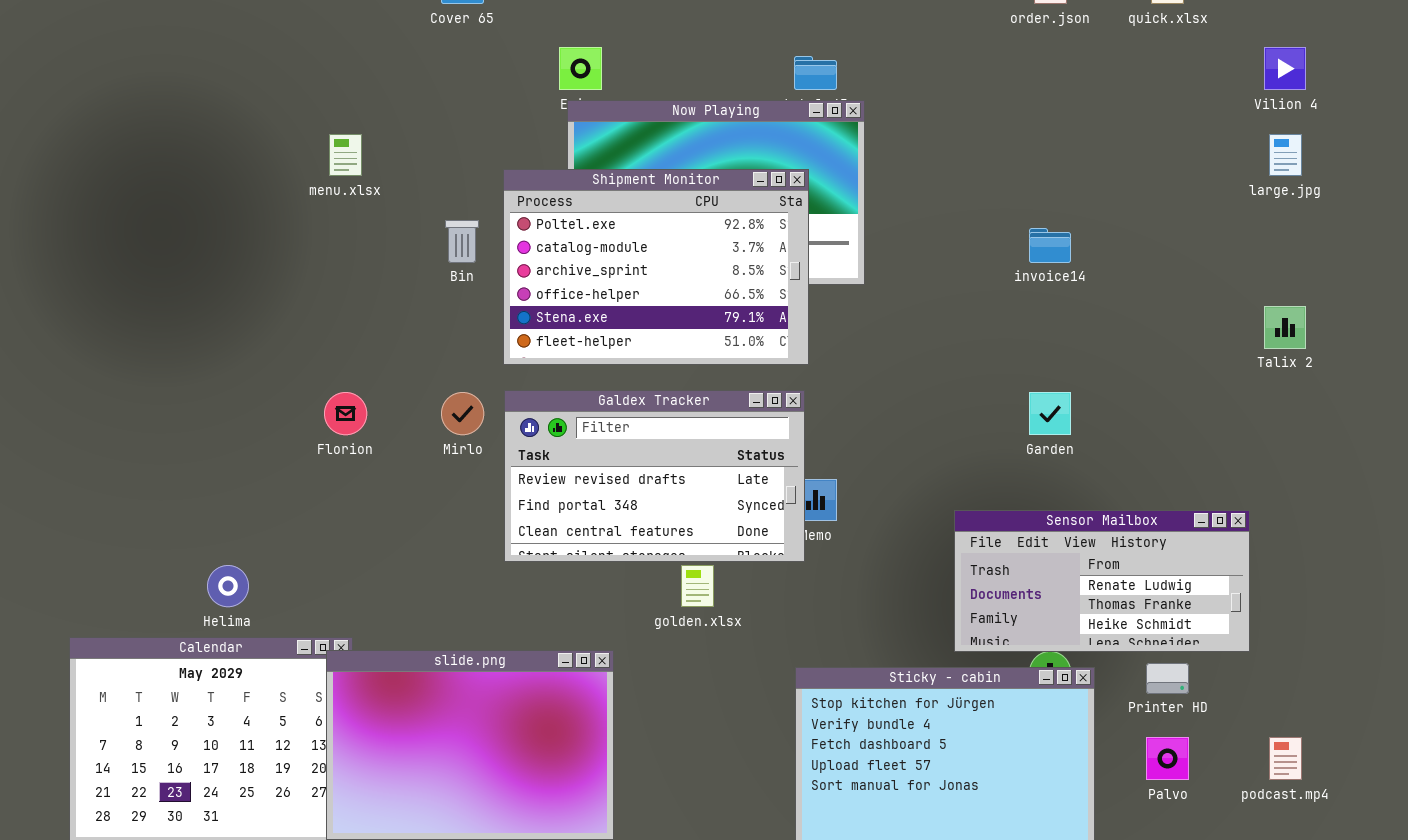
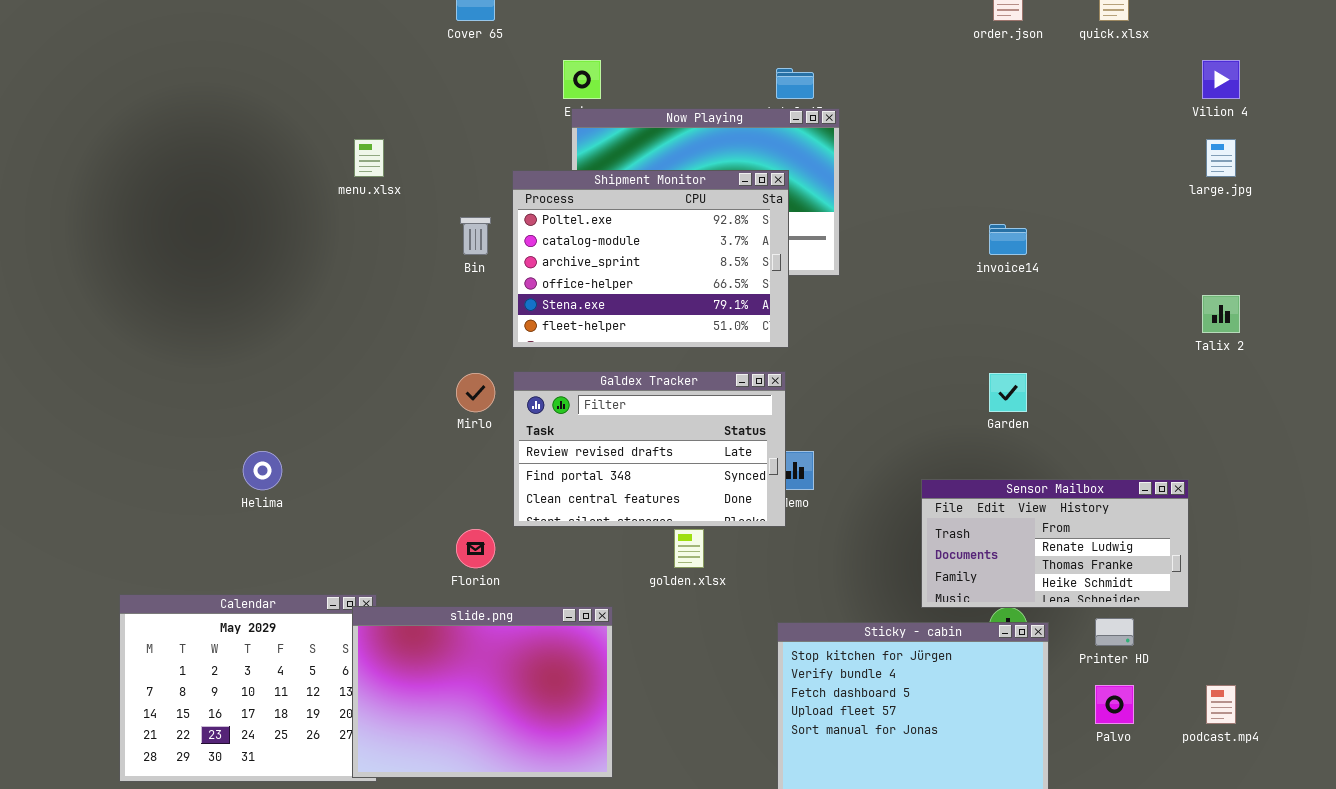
Florion: [324,392,367,435] -> [456,529,495,568], moved
Helima: [207,565,249,607] -> [243,451,282,490], moved

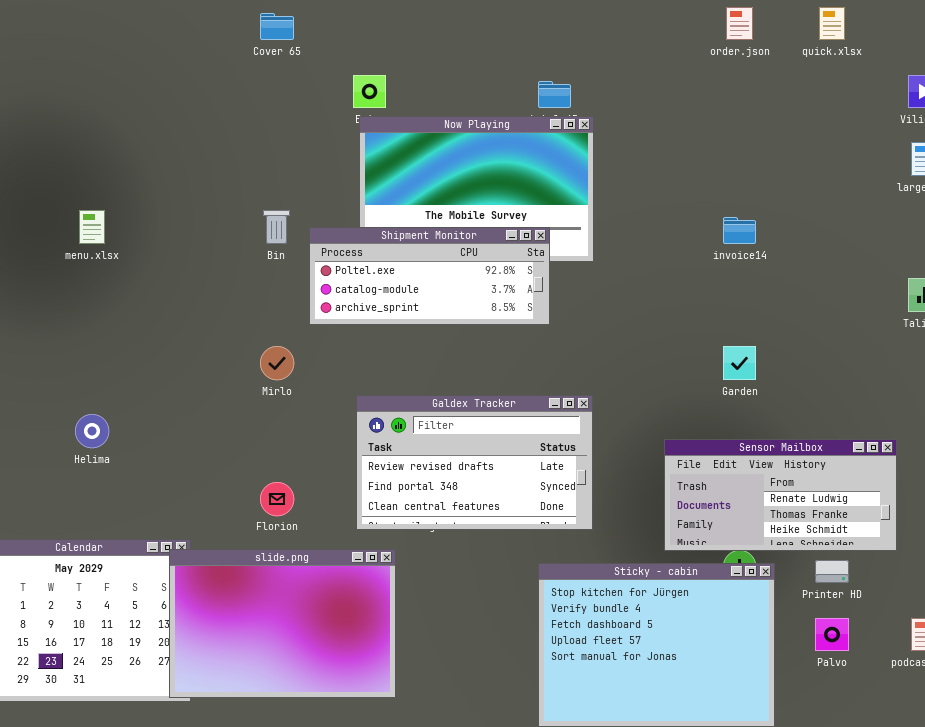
menu.xlsx: [354,139,384,177] -> [79,210,105,244], moved
Shipment Monitor: [512,170,789,348] -> [309,227,550,325], resized
Galdex Tracker: [513,371,786,527] -> [356,395,593,530], moved

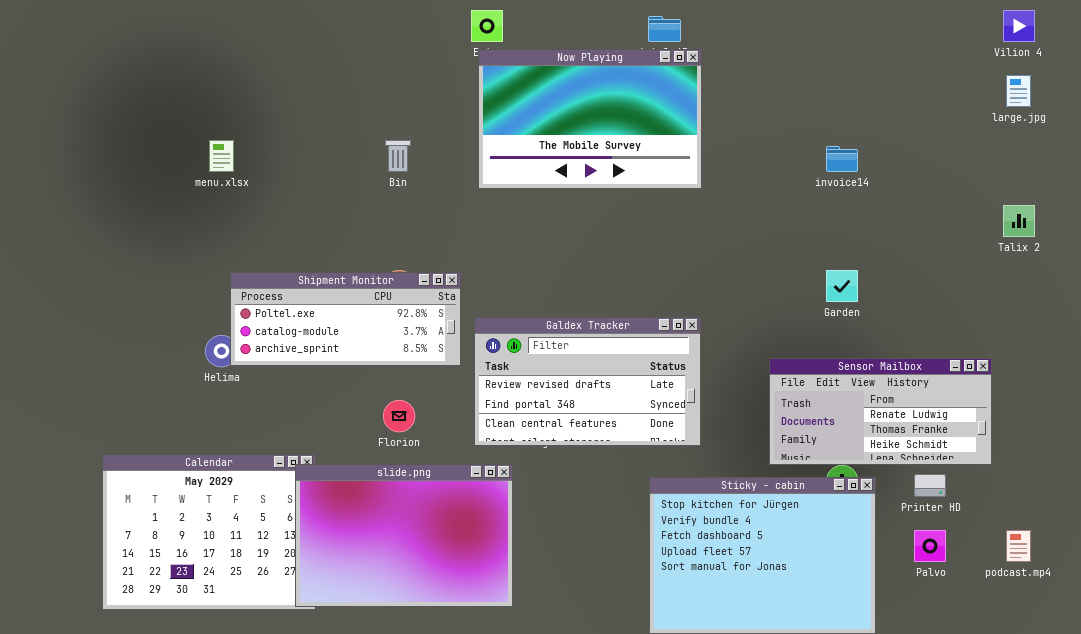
Shipment Monitor: [309,227,550,325] -> [230,272,461,366], moved

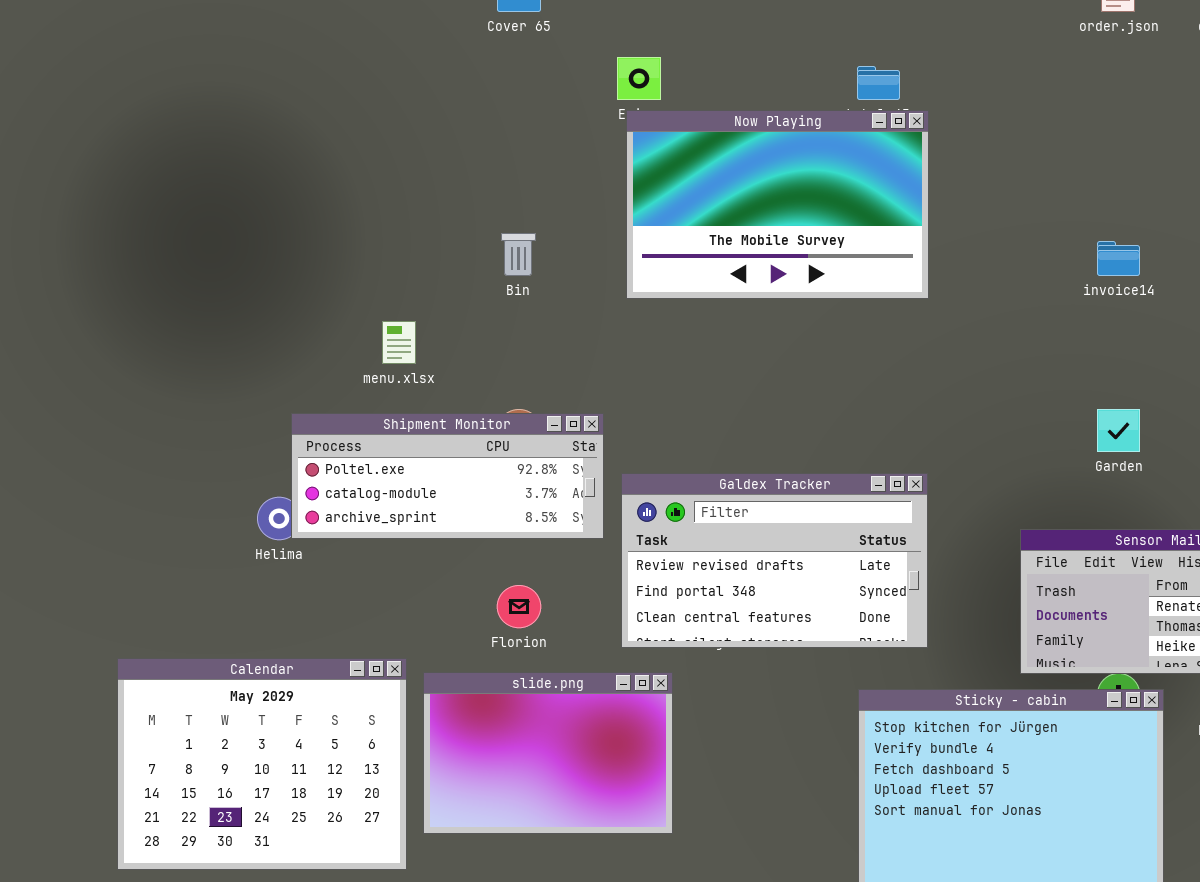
menu.xlsx: [209,140,234,172] -> [382,321,416,364], moved
slide.png: [295,464,513,607] -> [423,672,673,834], resized

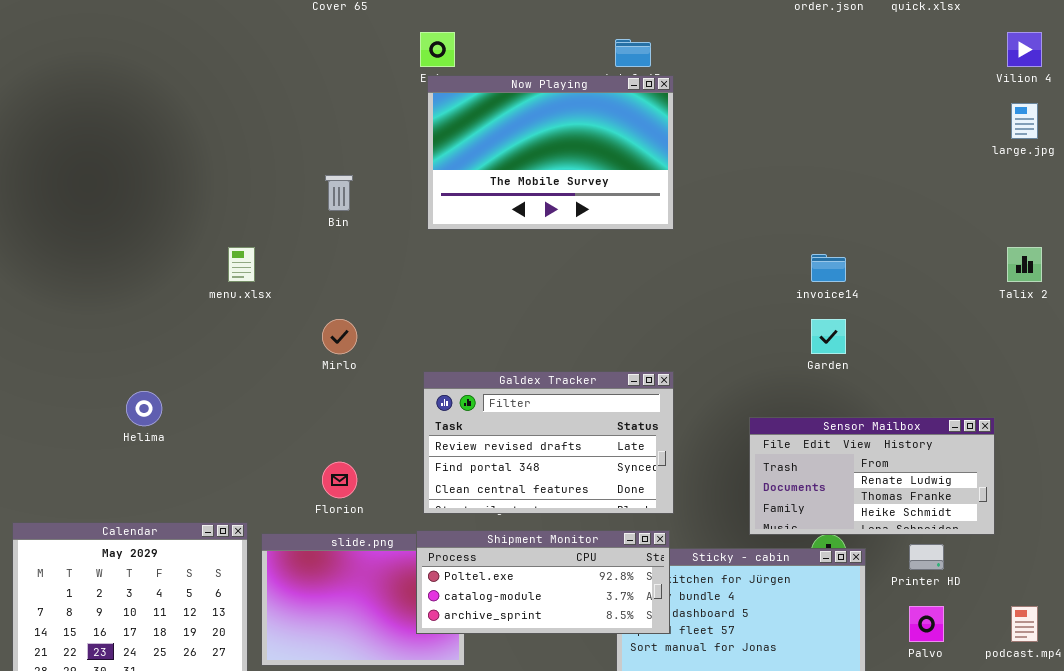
invoice14: [1097,241,1140,276] -> [811,254,846,282], moved
Shipment Monitor: [291,413,604,539] -> [416,530,670,634], moved

